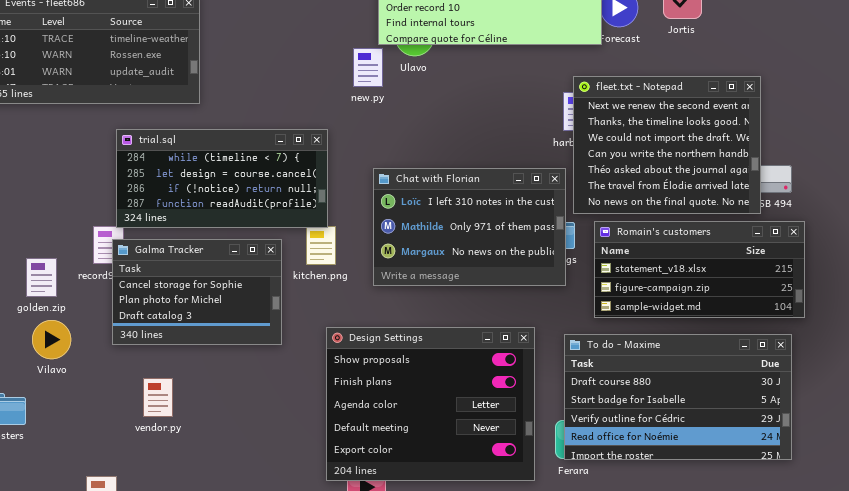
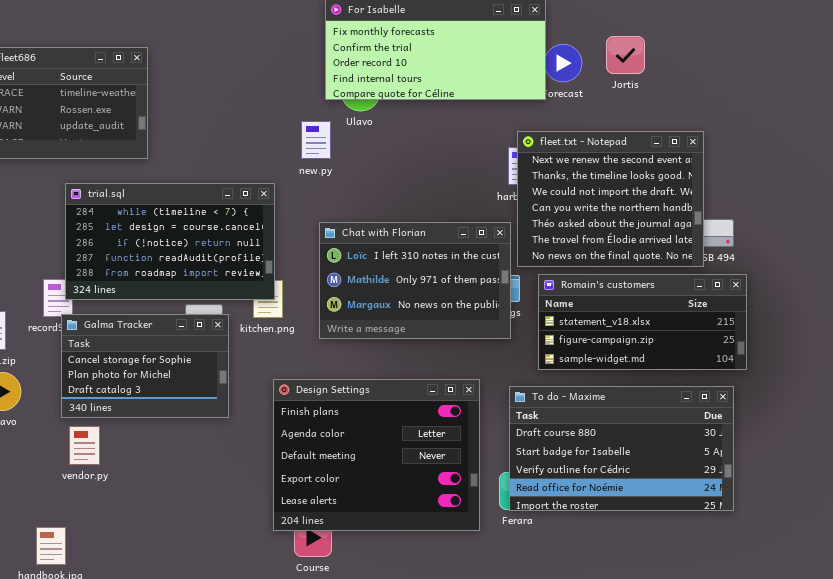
new.py: [353,48,383,87] -> [301,121,331,159], moved
trial.sql: [116,129,328,228] -> [65,183,275,300], resized
Galma Tracker: [112,239,282,345] -> [61,314,229,418], moved
Design Settings: [326,327,535,481] -> [273,379,480,531], scrolled down 1 row
vendor.py: [143,378,173,417] -> [69,426,100,465], moved

